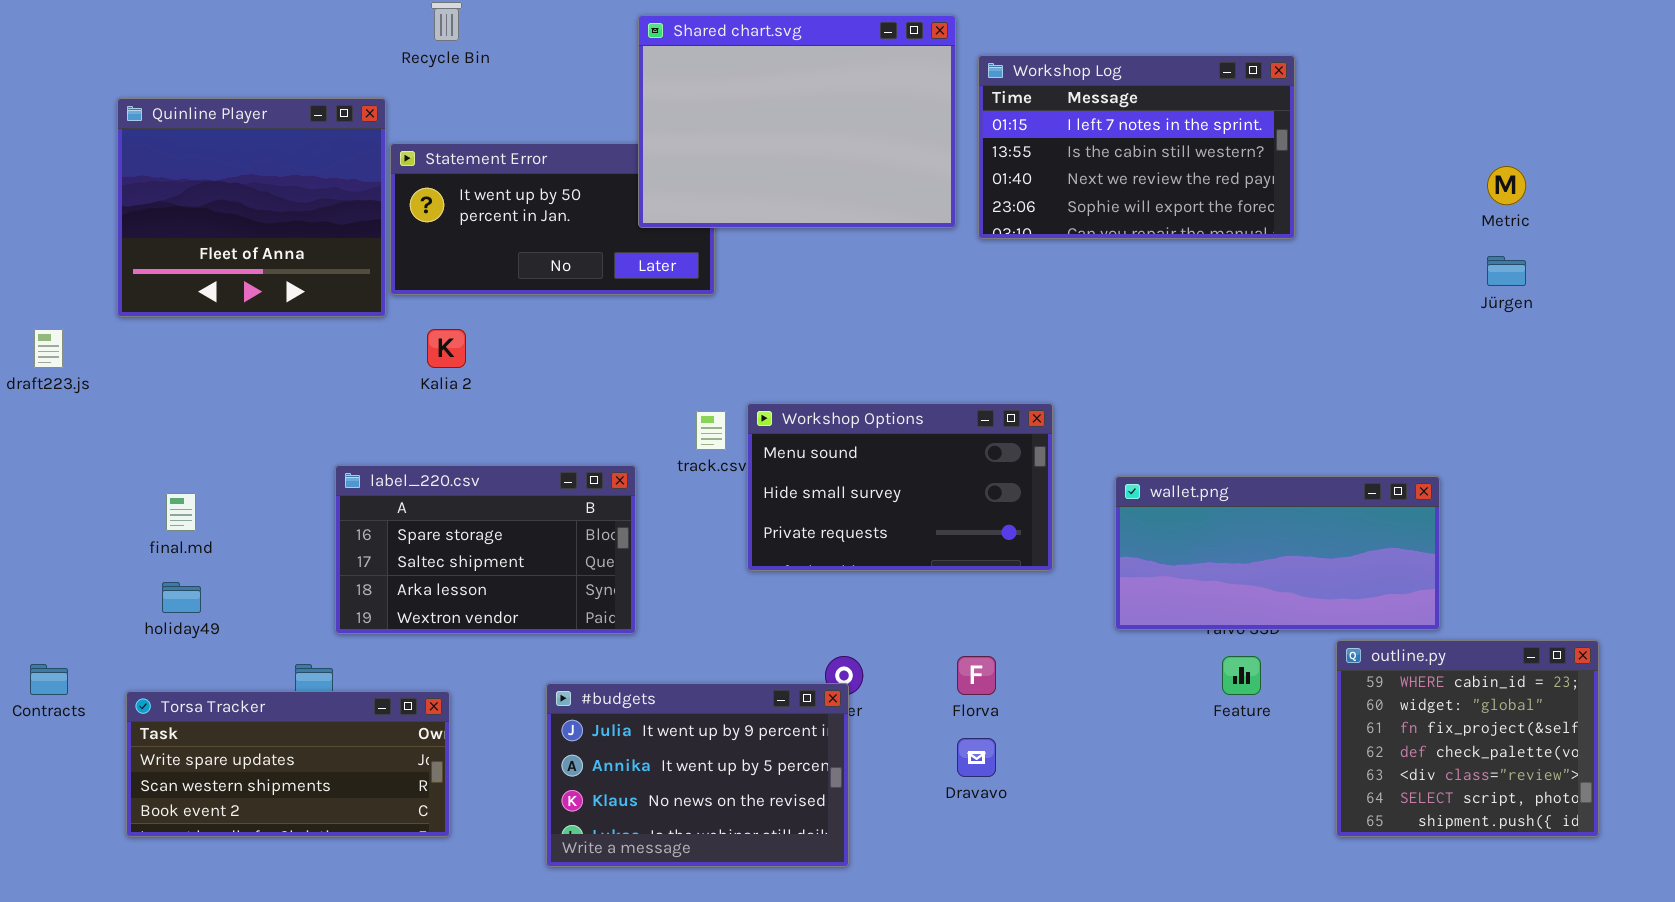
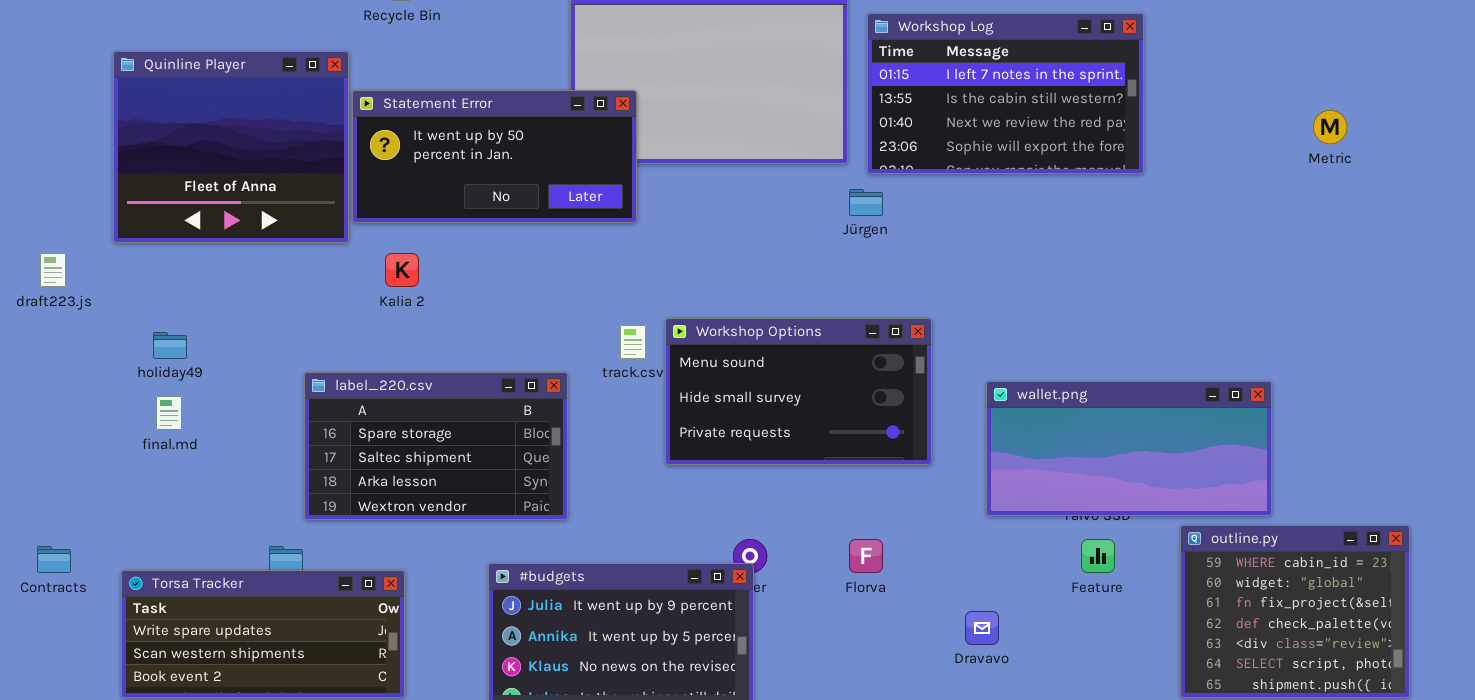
Statement Error: [390,143,715,295] -> [352,90,637,223], raised
Jürgen: [1487,256,1526,286] -> [849,189,883,216], moved
holiday49: [162,582,201,613] -> [153,332,187,359], moved
Dravavo: [957,738,996,777] -> [965,611,999,645], moved

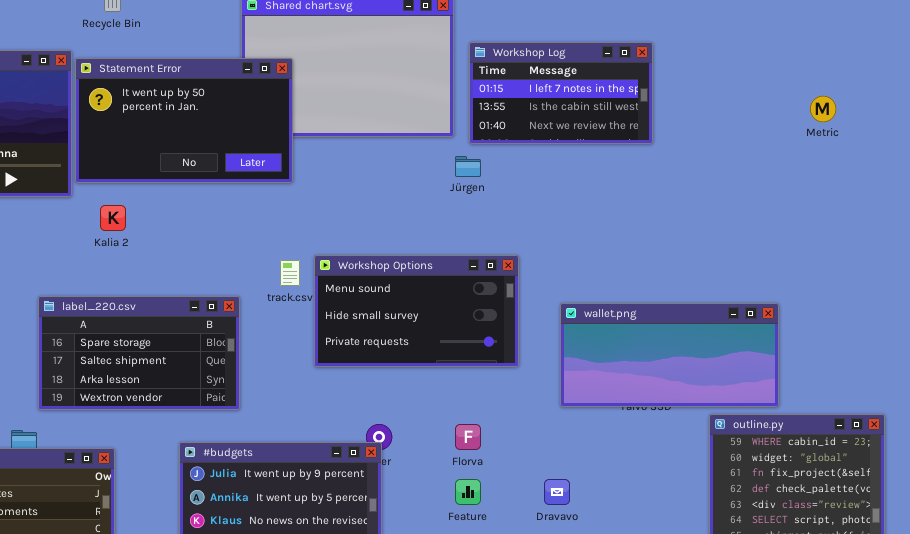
Workshop Log: [867,13,1144,174] -> [469,42,653,144], resized
Statement Error: [352,90,637,223] -> [75,58,293,183], resized
Feature: [1081,539,1115,573] -> [455,479,481,505], moved

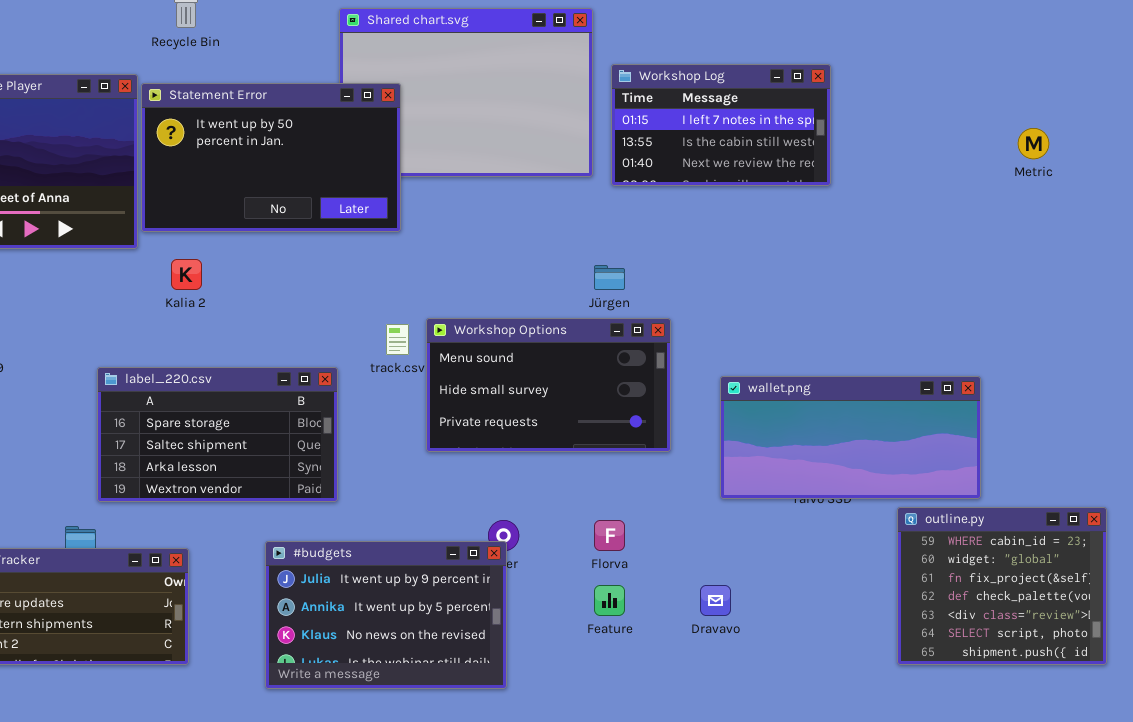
Jürgen: [455,156,481,177] -> [594,265,625,290], moved

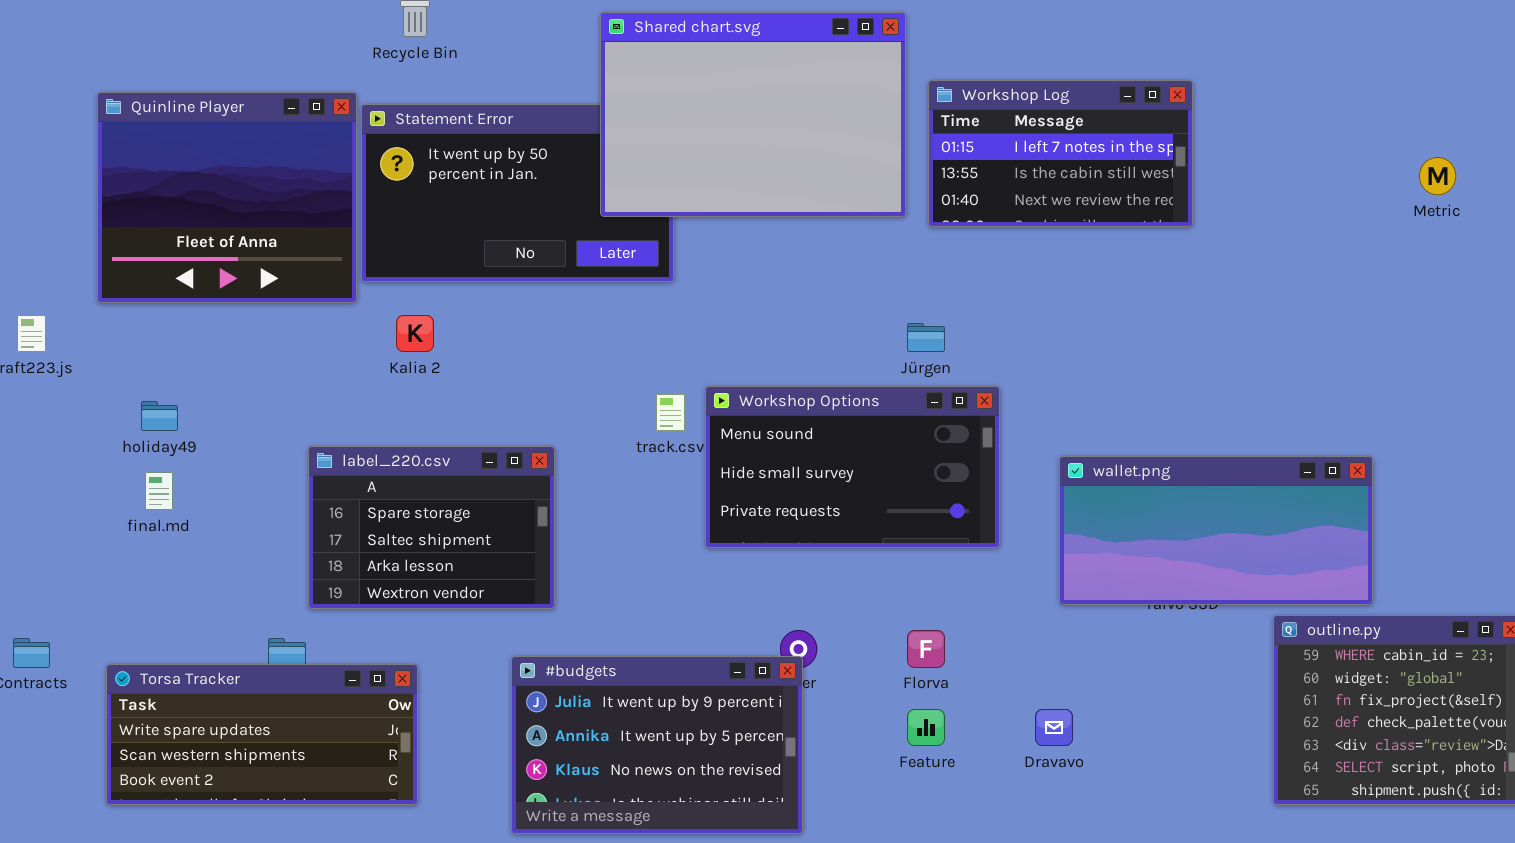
Shared chart.svg: [339,8,593,177] -> [600,12,906,217], raised
label_220.csv: [97,367,338,502] -> [308,446,555,609], resized

